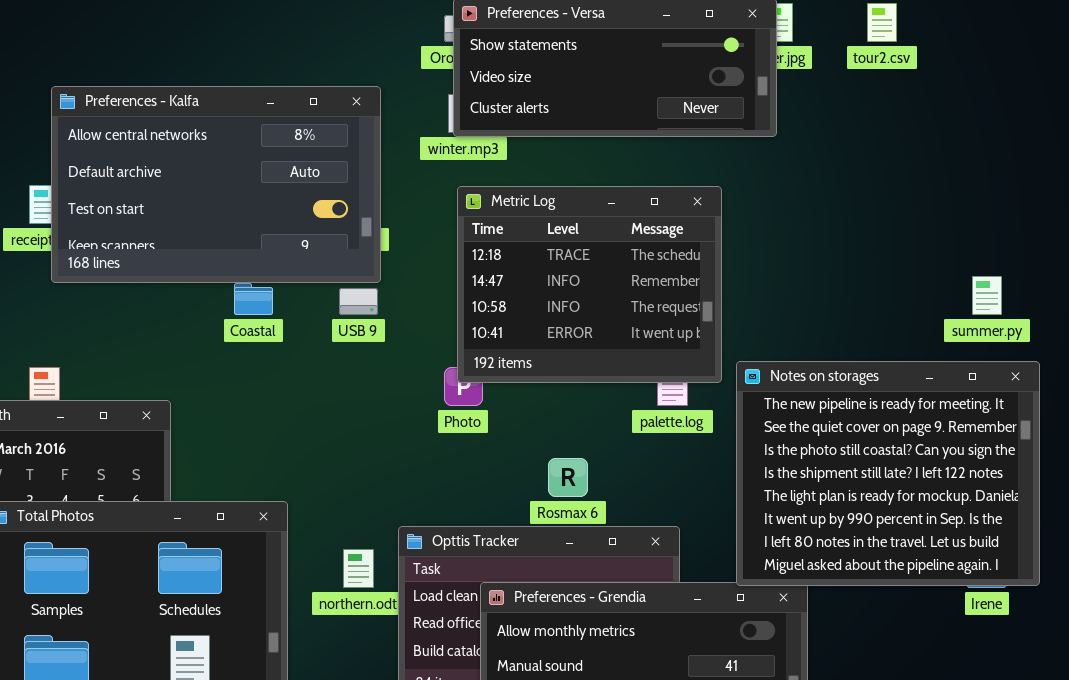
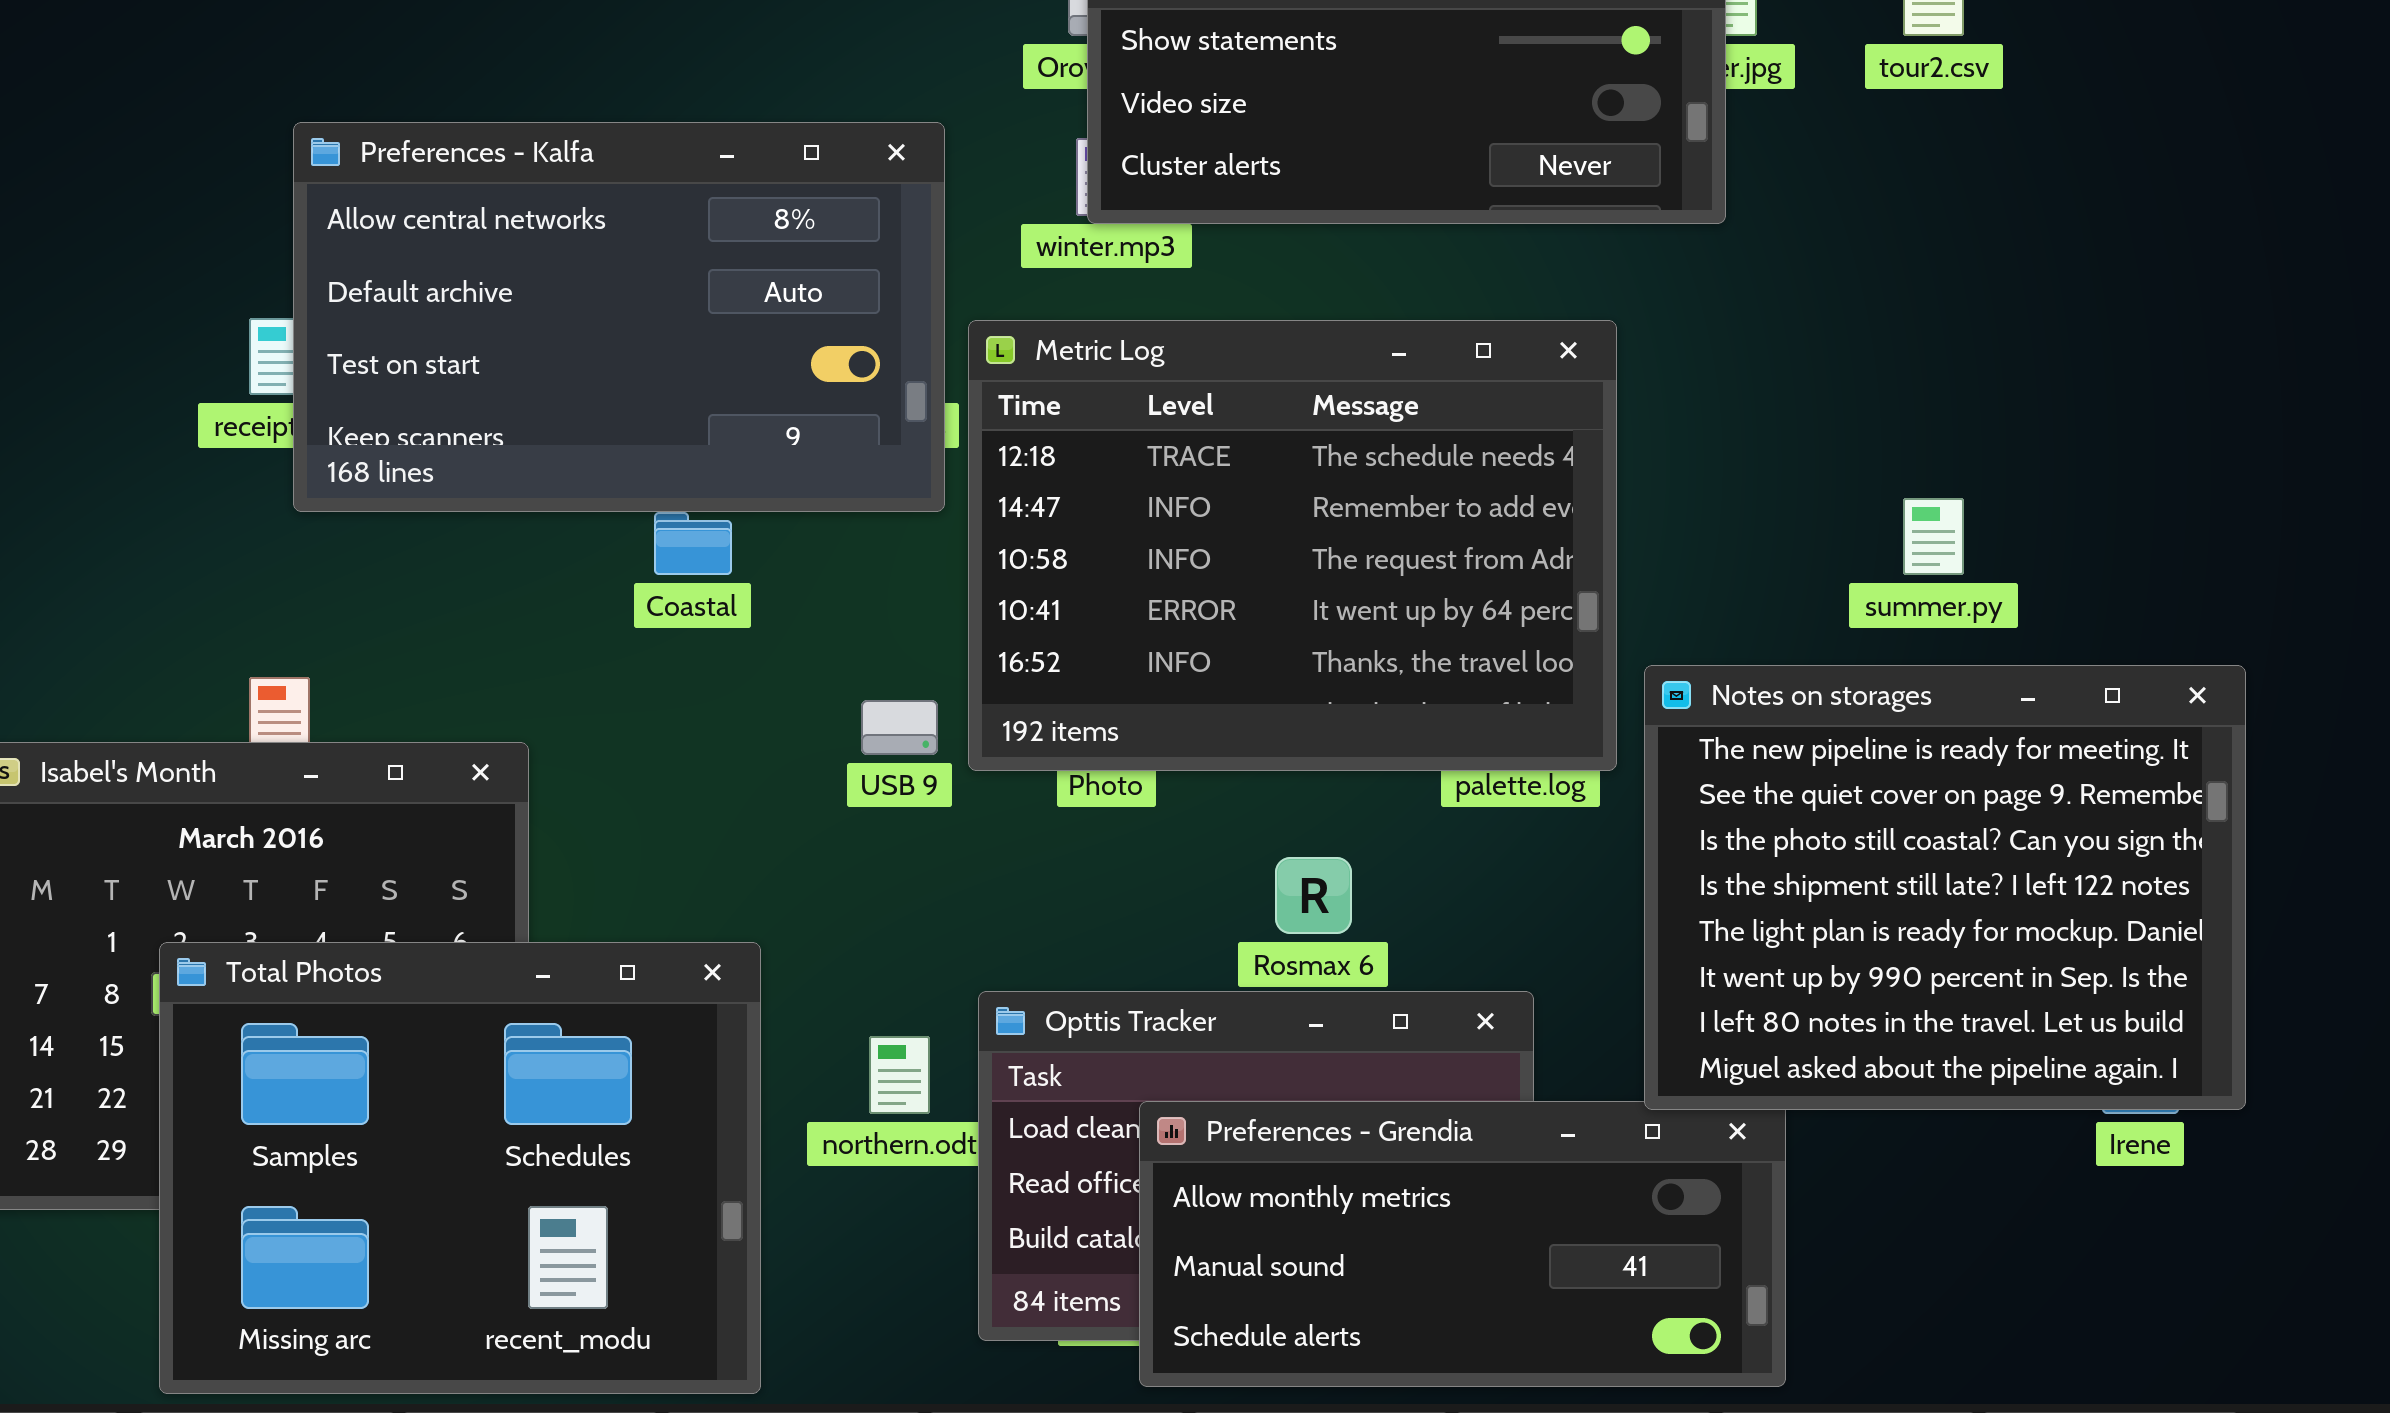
Metric Log: [457,186,722,383] -> [968,320,1617,771], resized
summer.py: [972,276,1002,315] -> [1903,498,1964,575], moved
USB 9: [339,288,378,315] -> [861,700,938,755], moved

